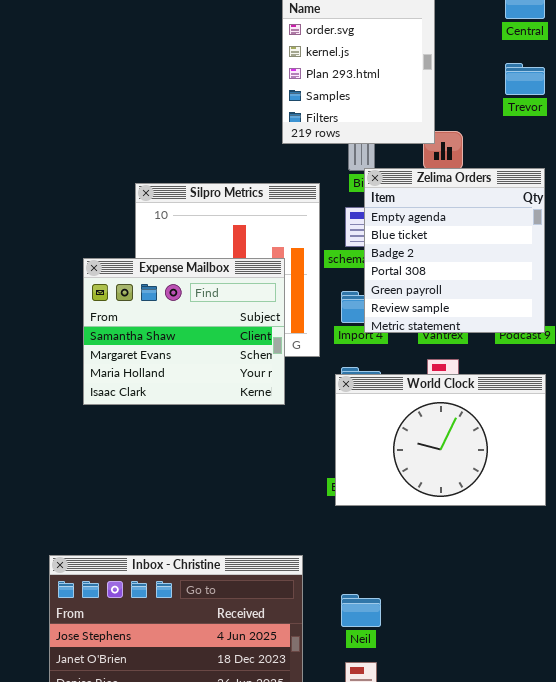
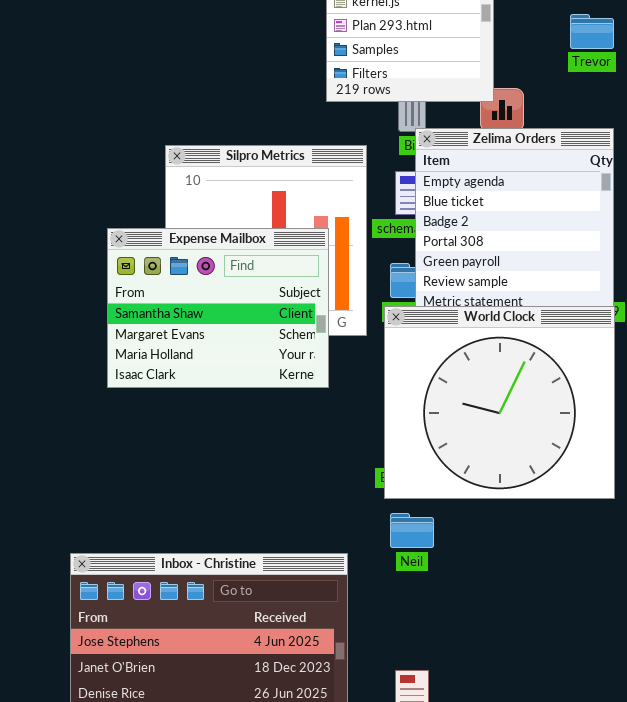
World Clock: [335,374,546,506] -> [384,306,615,499], resized
Neil: [341,594,381,627] -> [390,513,434,548], moved

